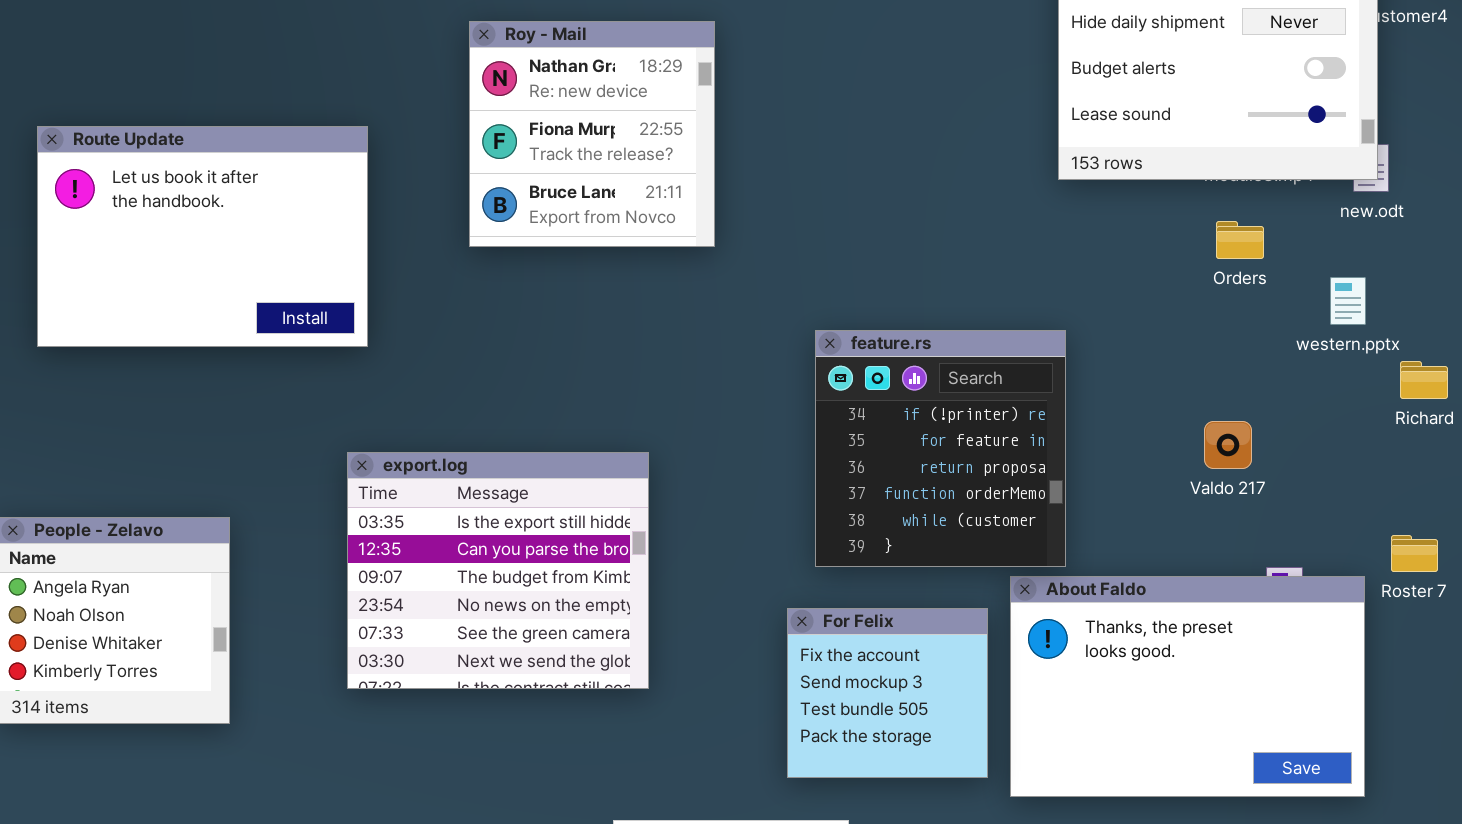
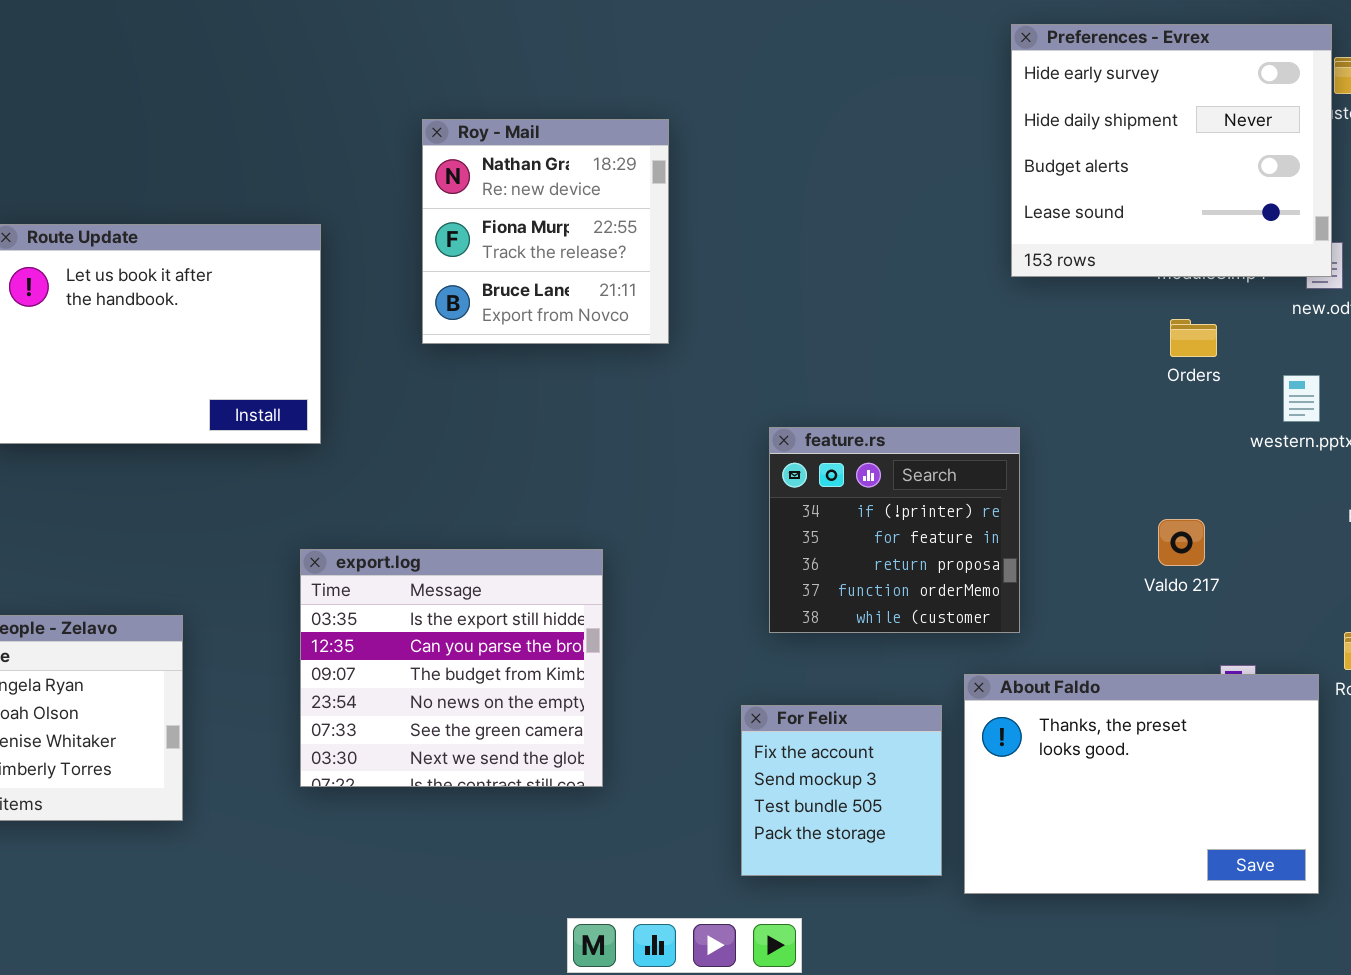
feature.rs: [815,330,1066,567] -> [769,427,1020,633], resized

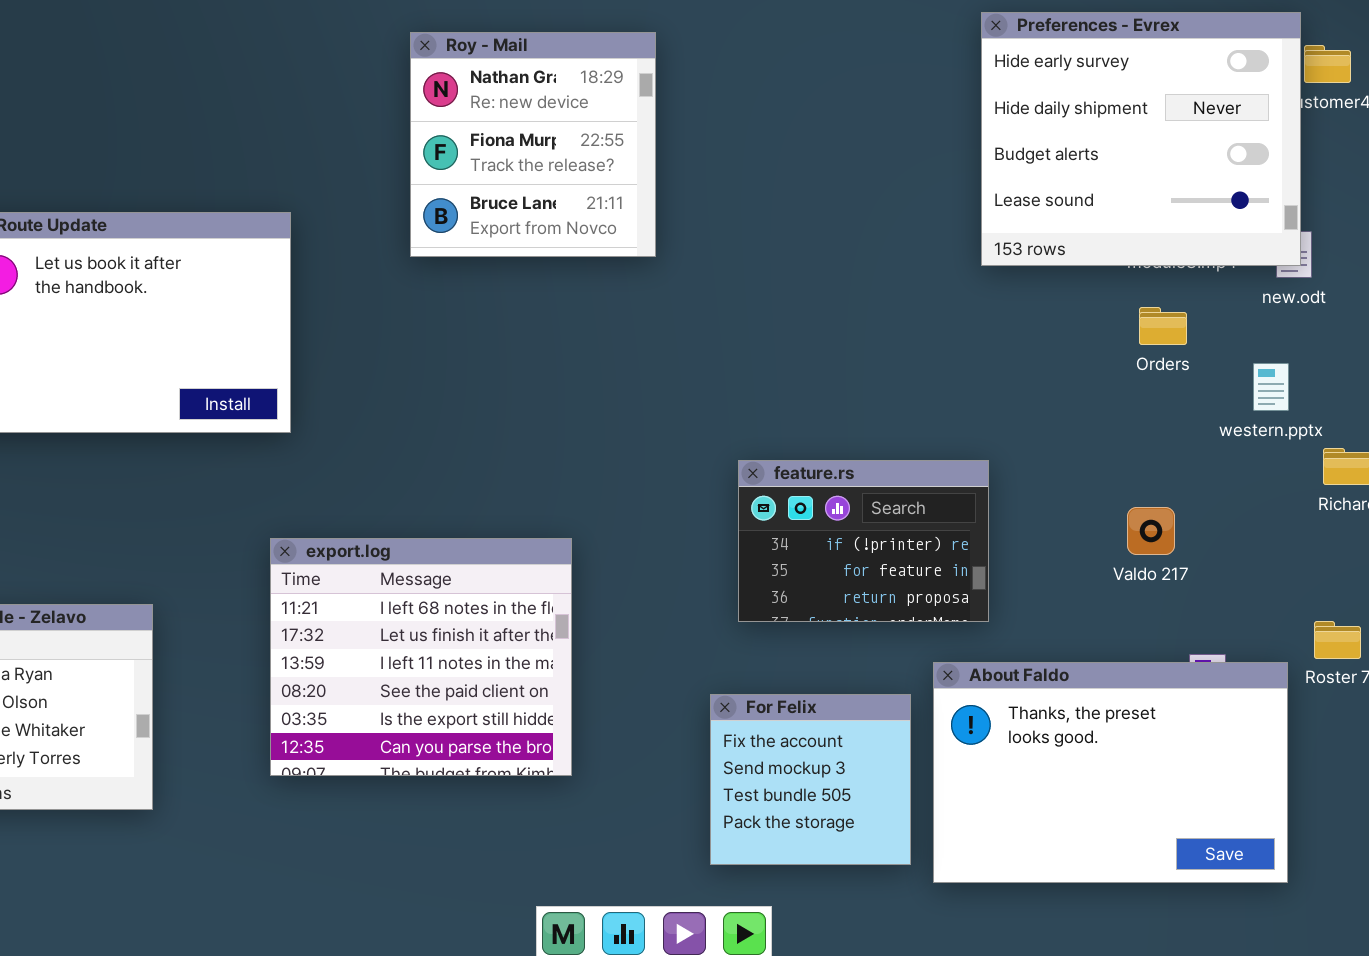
Roy - Mail: [422,119,669,344] -> [410,32,656,257], moved
feature.rs: [769,427,1020,633] -> [738,460,989,622], resized
export.log: [300,549,603,787] -> [270,538,572,776], scrolled up 4 rows

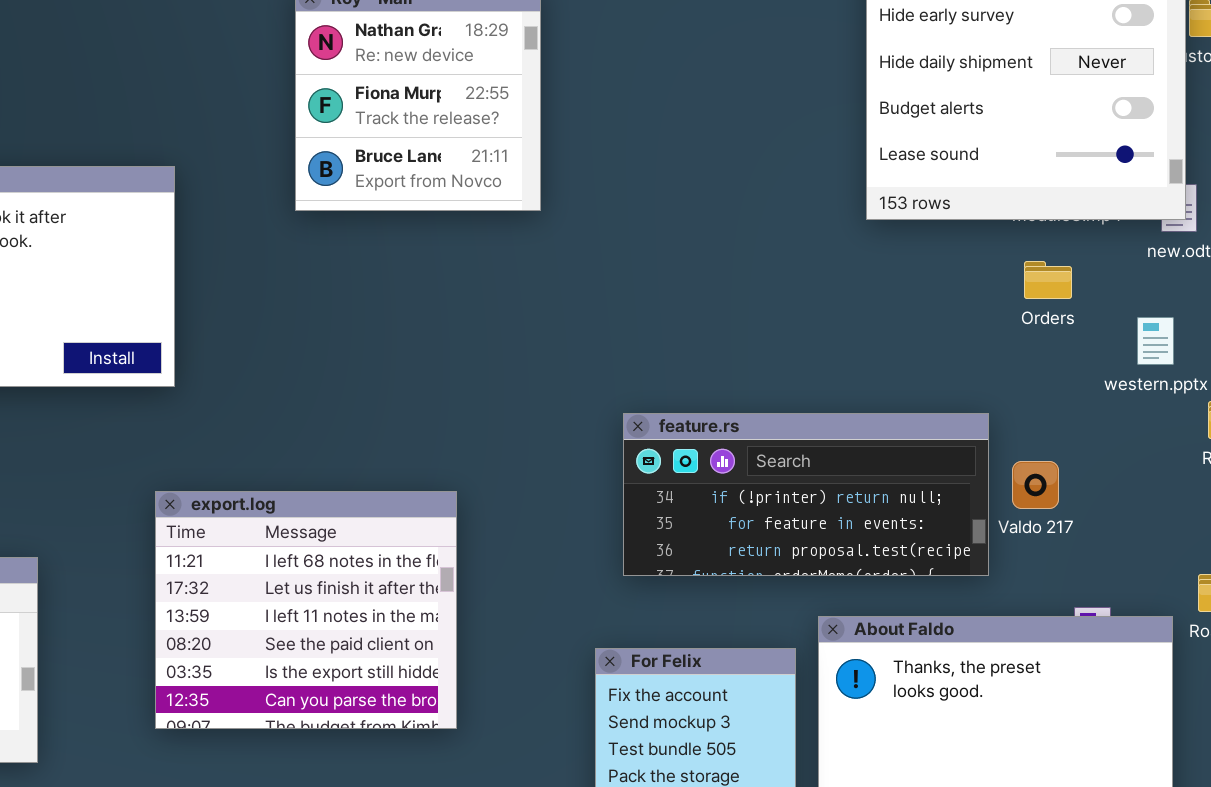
feature.rs: [738,460,989,622] -> [623,413,989,576], resized

